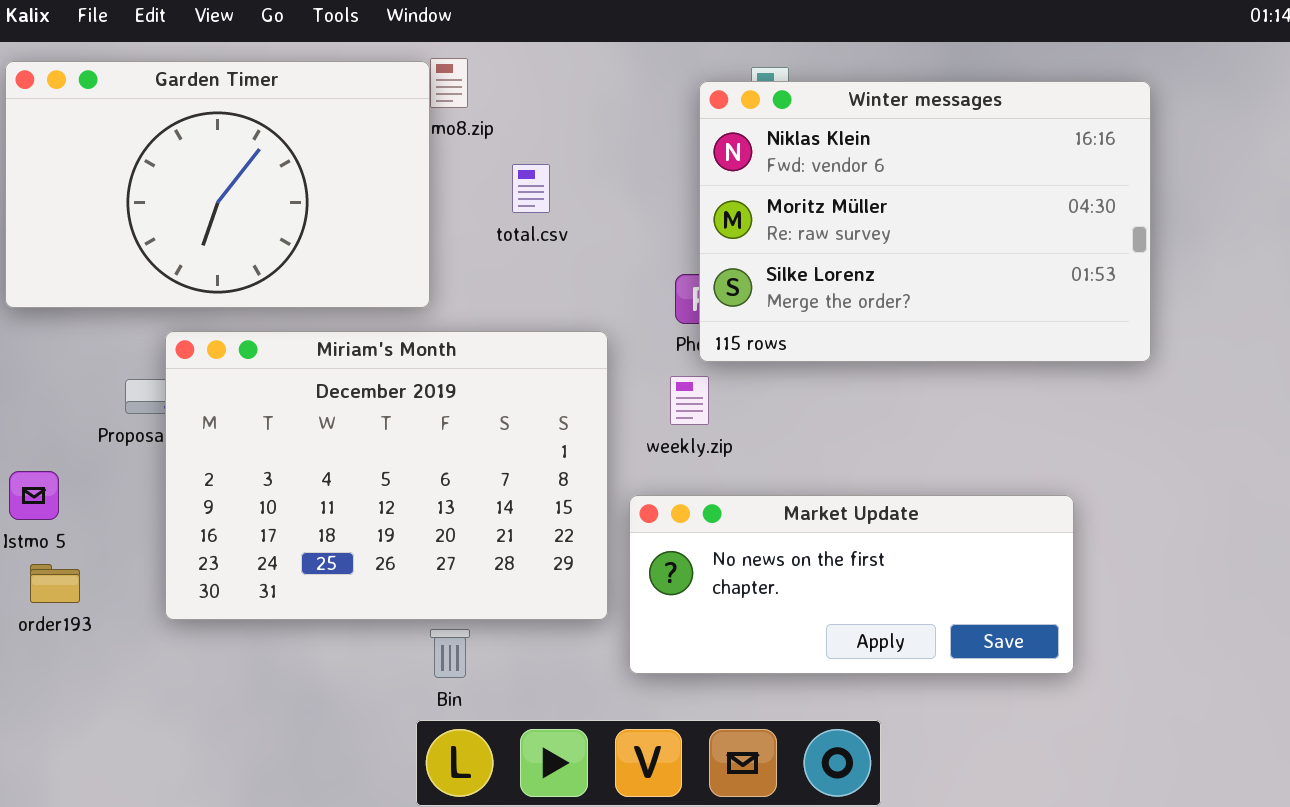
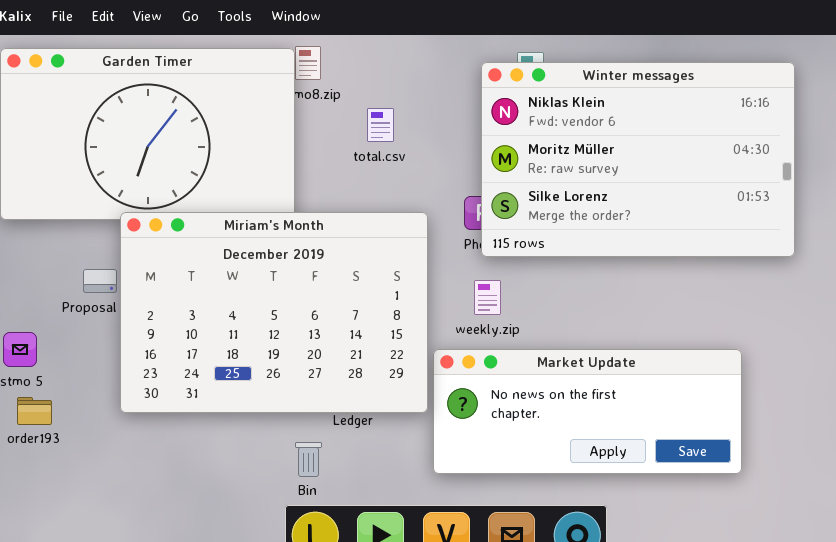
total.csv: [512,164,550,213] -> [367,108,394,142], moved
Miriam's Month: [165,331,608,620] -> [120,212,428,413], moved
weekly.zip: [670,376,709,425] -> [474,280,501,315], moved

